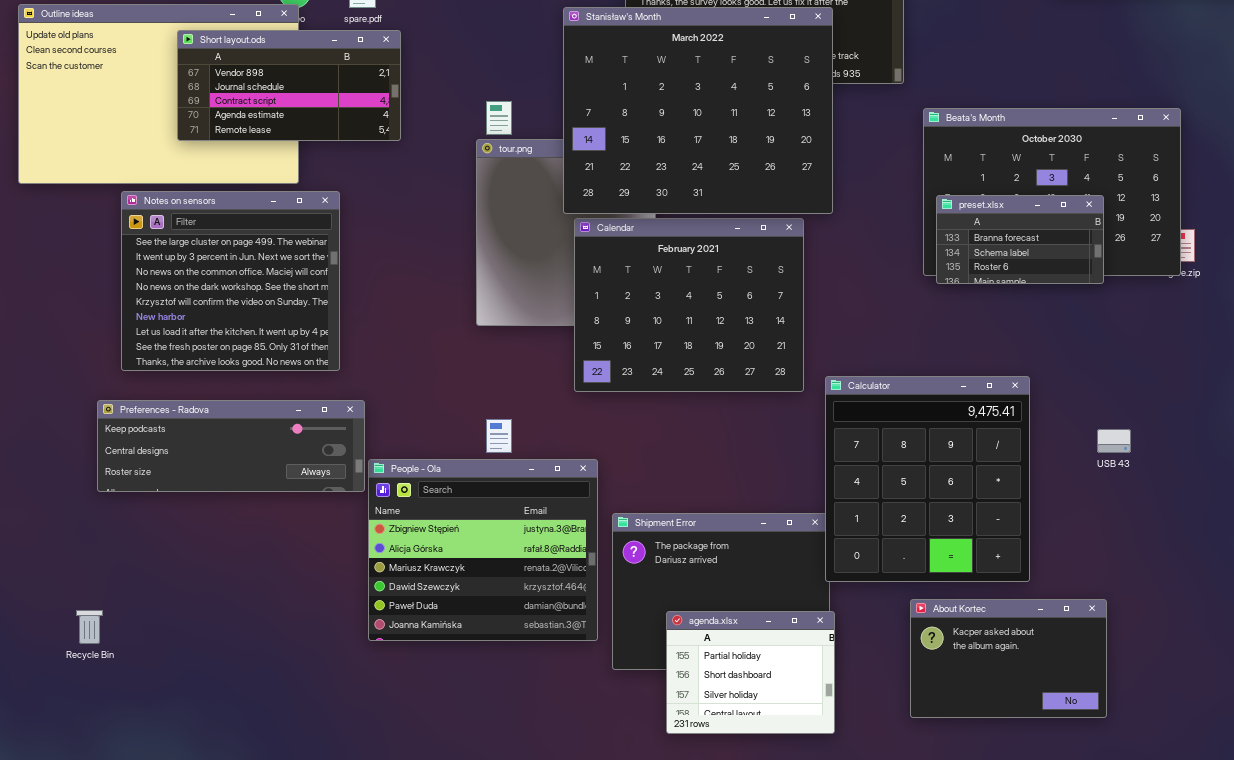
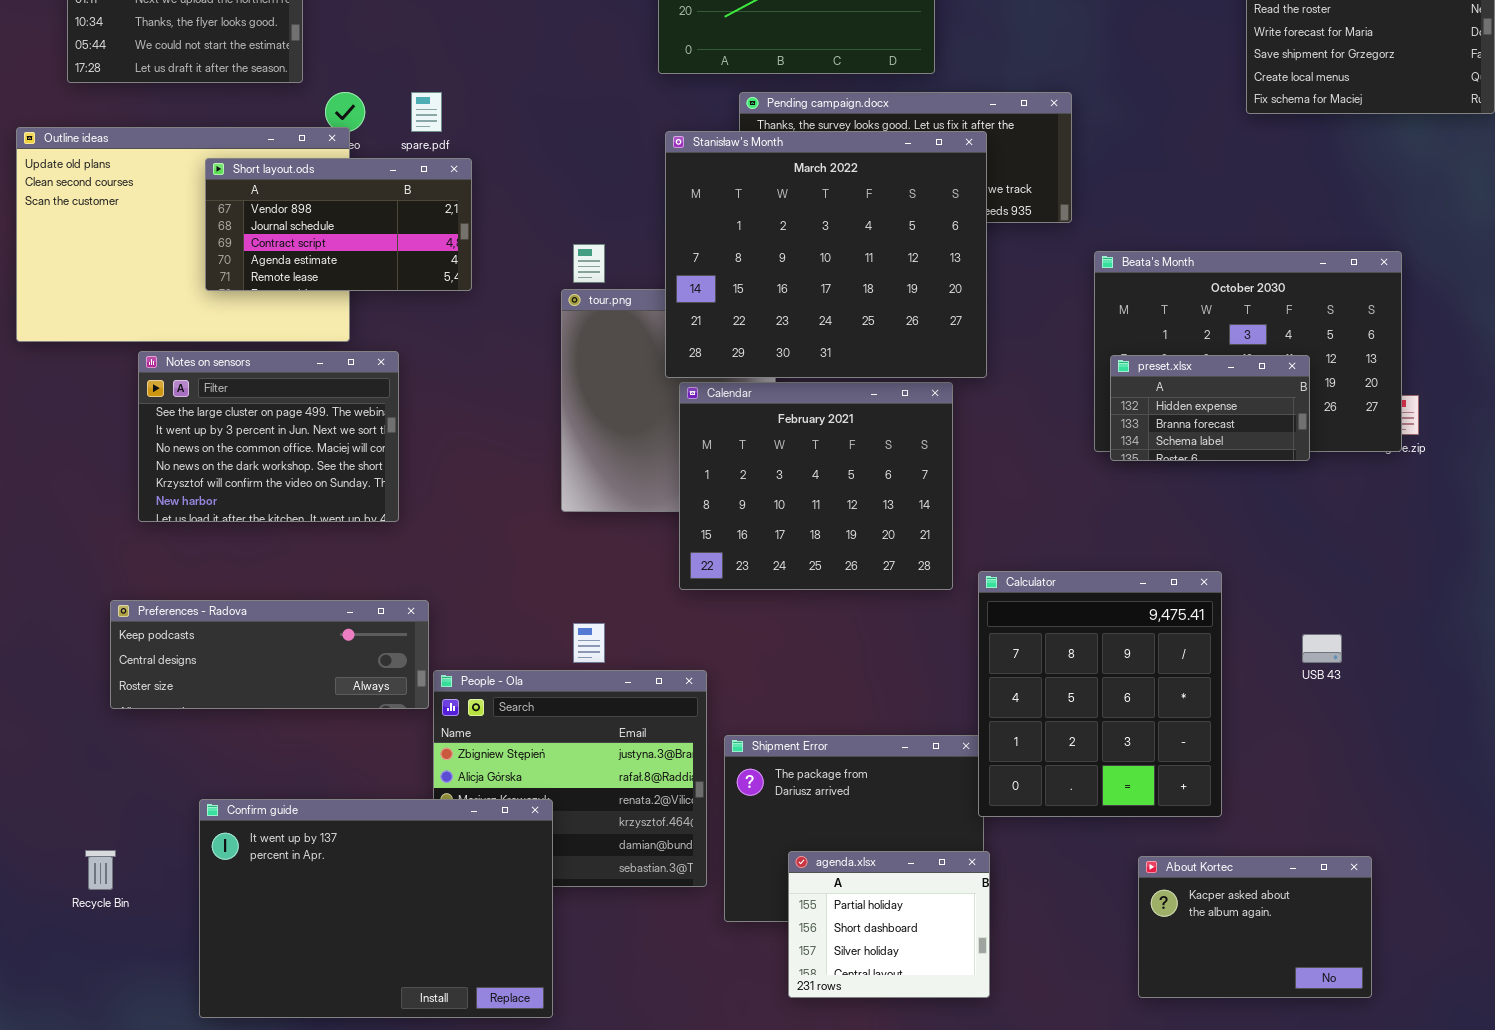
Notes on sensors: [121,191,340,371] -> [138,351,399,522], resized
preset.xlsx: [936,195,1104,284] -> [1110,355,1310,461], scrolled up 1 row
Confirm guide: none -> [199,799,553,1018], opened
About Kortec: [910,599,1107,718] -> [1138,856,1372,998], moved

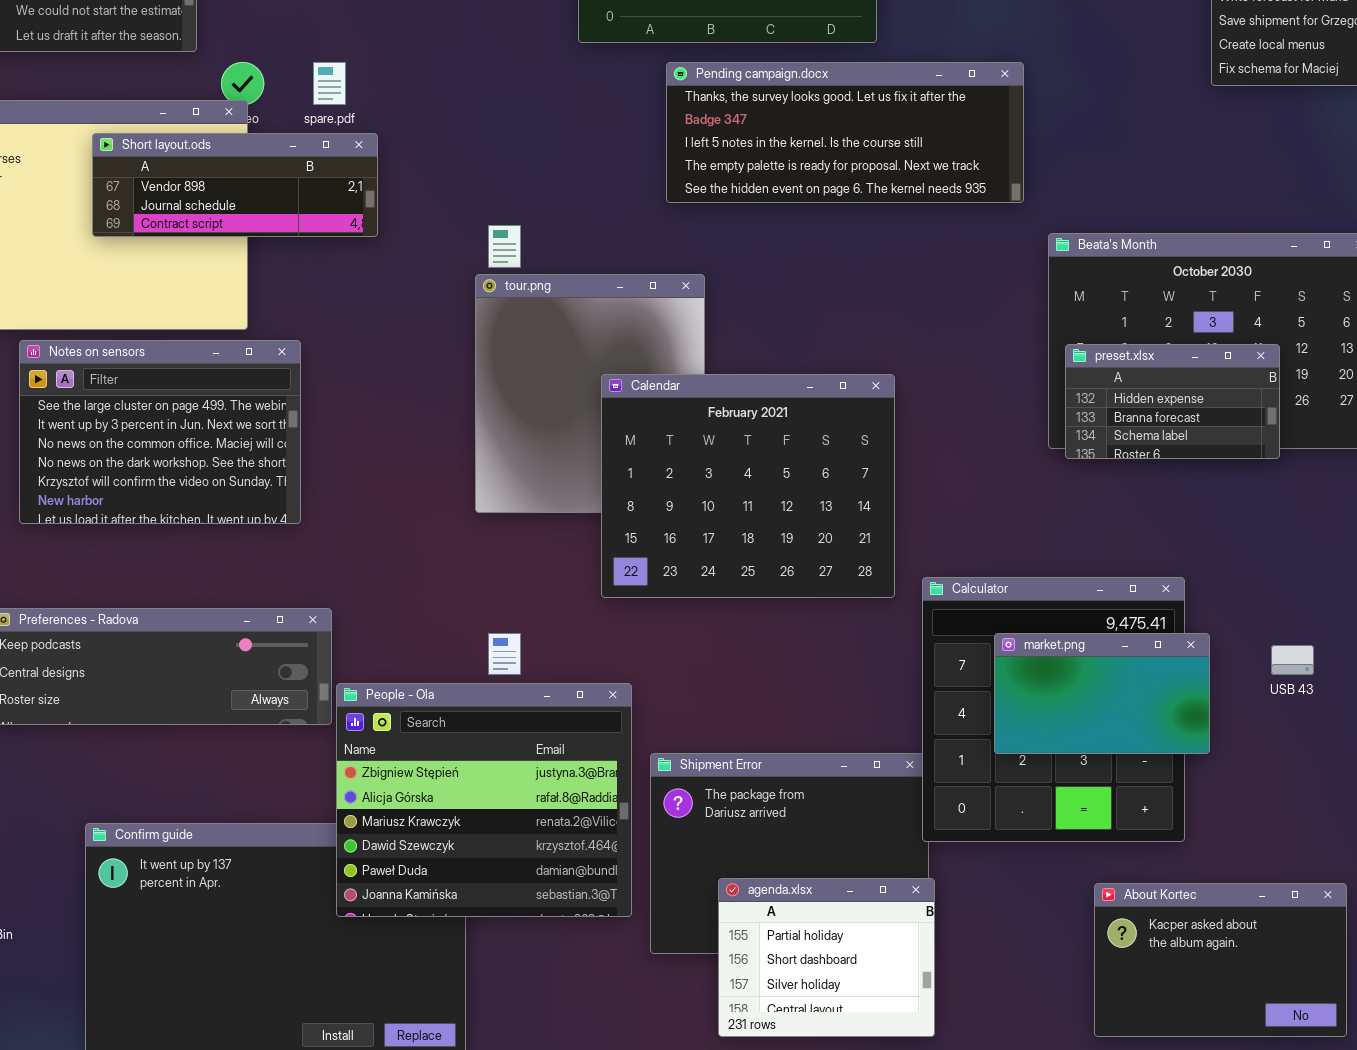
Stanisław's Month: [665,131,987,378] -> none, closed
Short layout.ods: [205,158,472,291] -> [92,133,378,237], resized
market.png: none -> [994,633,1210,754], opened
People - Ola: [433,670,707,887] -> [336,683,632,917], raised

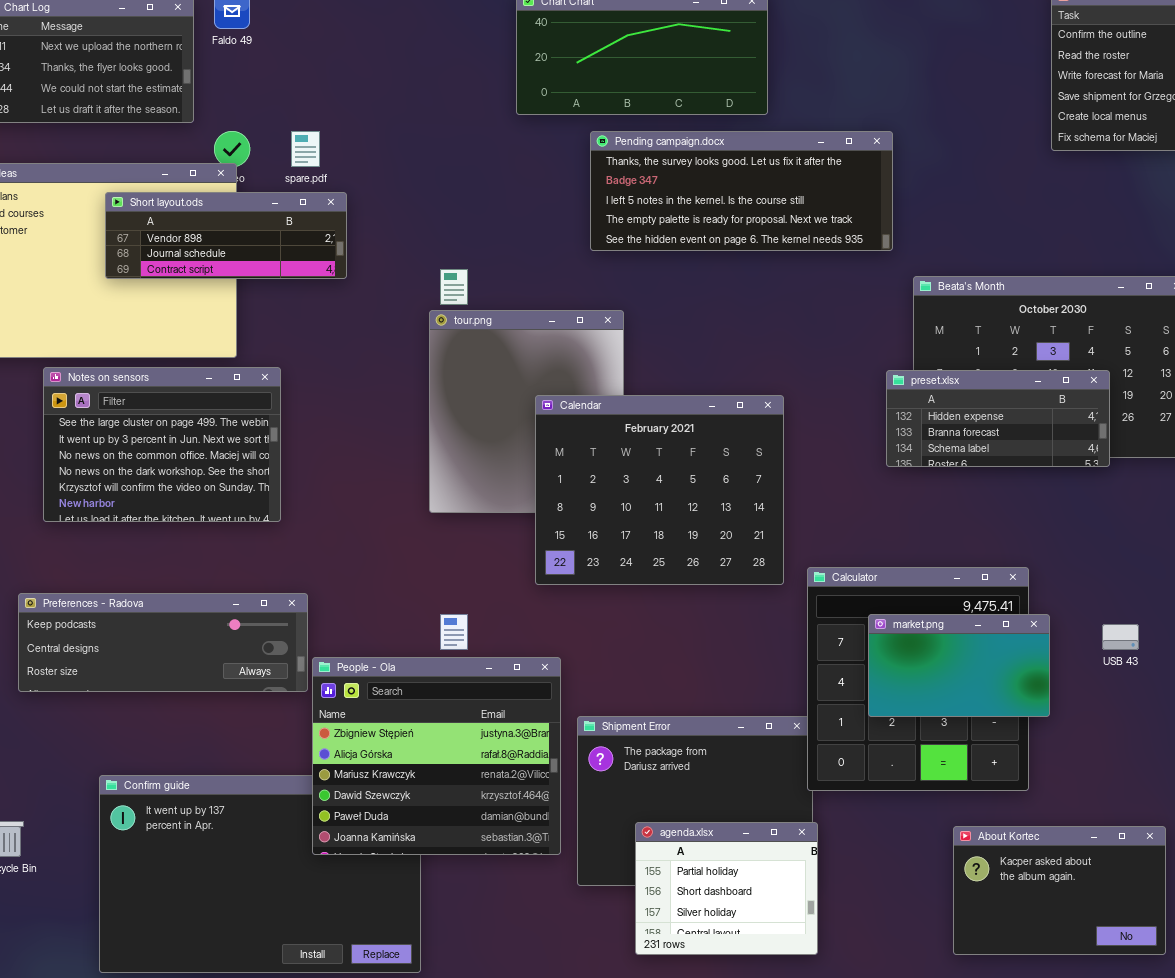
preset.xlsx: [1065,344,1280,459] -> [886,370,1110,467], resized

